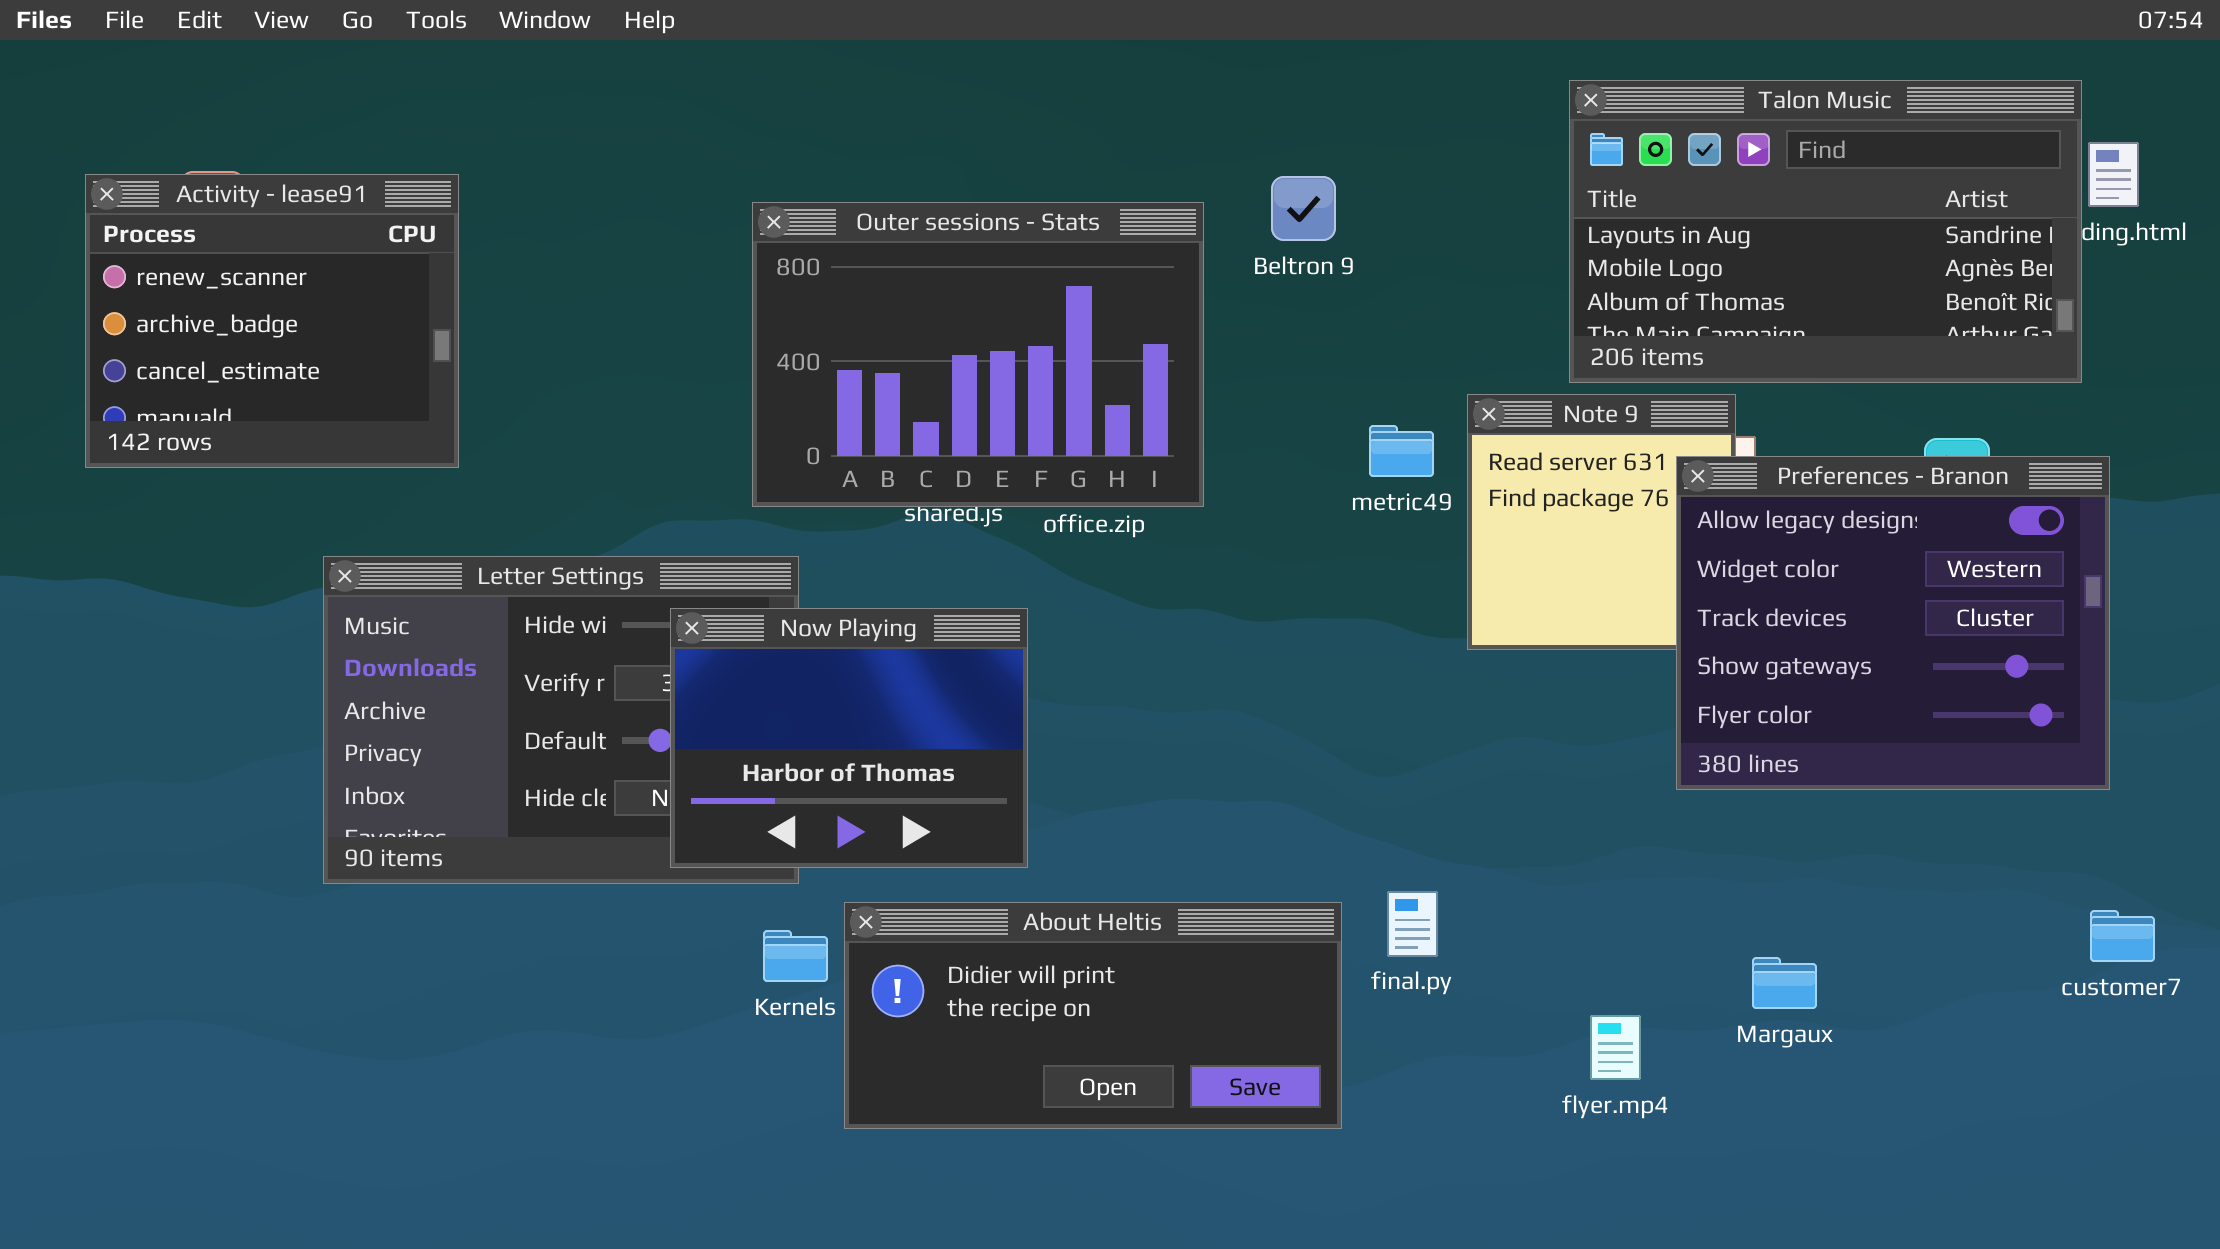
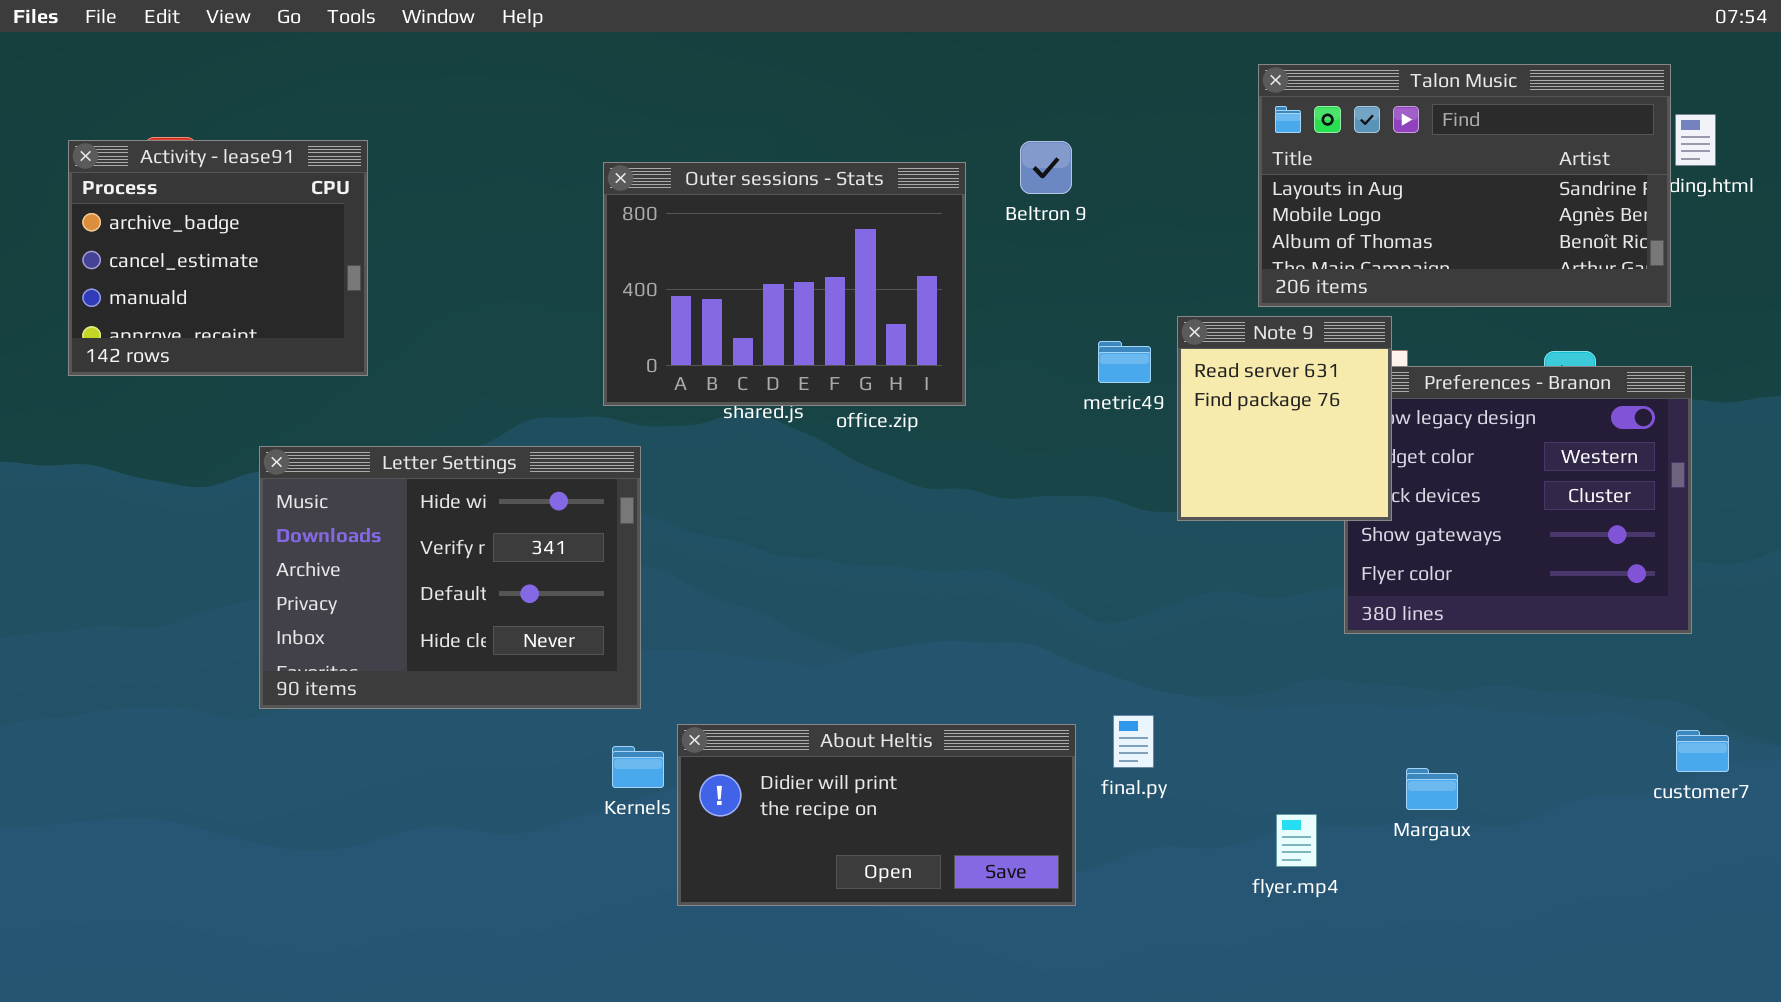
Activity - lease91: [85,174,459,468] -> [68,140,368,376], scrolled down 1 row
Note 9: [1467,394,1736,650] -> [1177,316,1392,521], raised
Now Playing: [670,608,1028,868] -> none, closed

